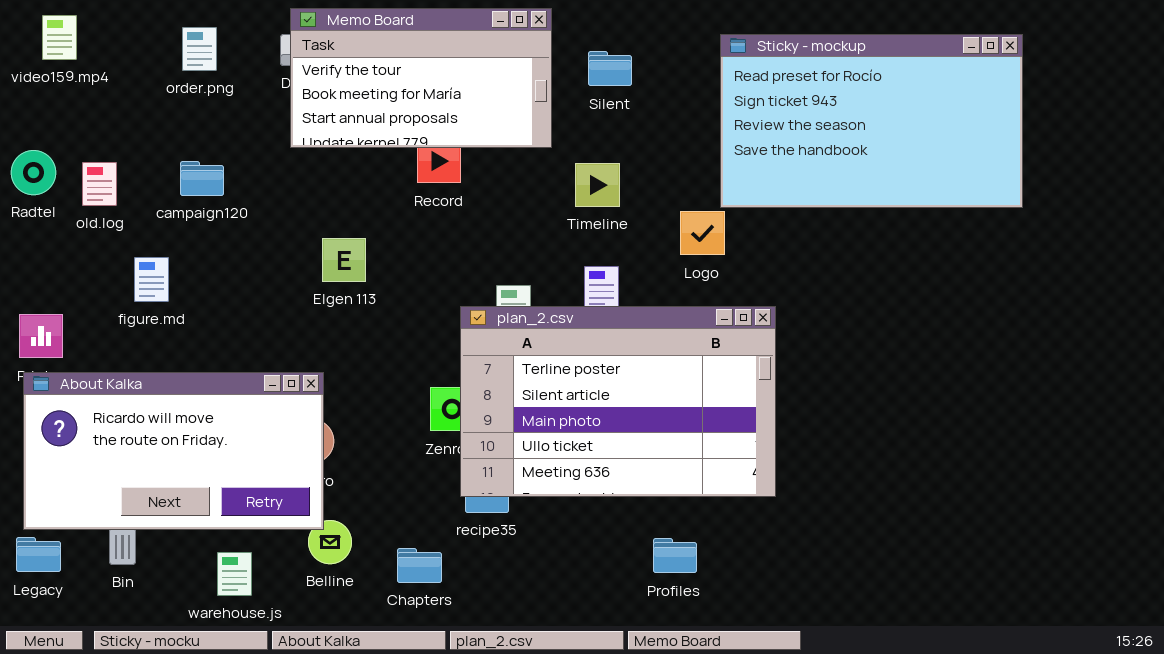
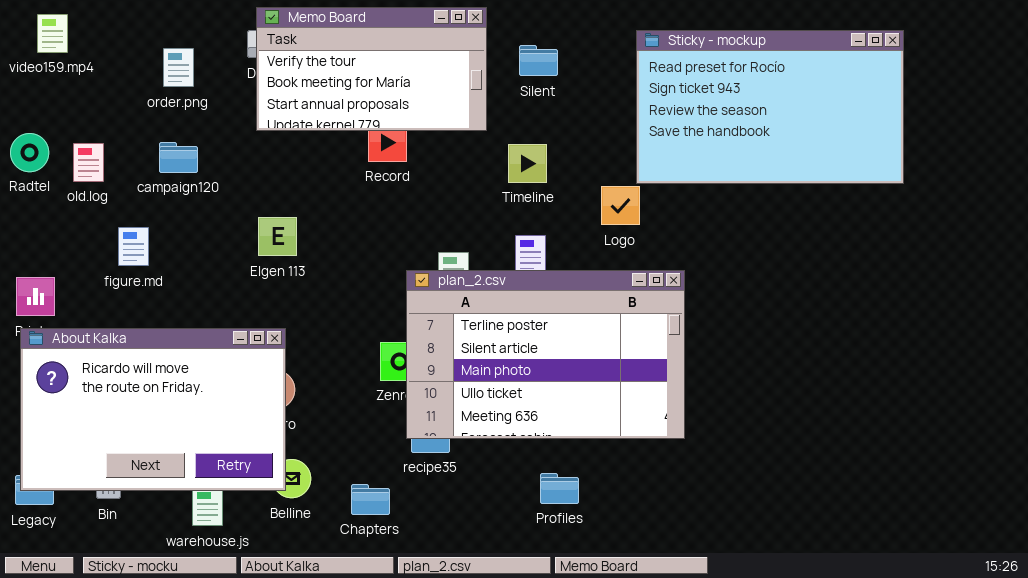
order.png: [182,27,217,71] -> [163,48,194,87], moved
Elgen 113: [322,238,366,282] -> [258,217,297,256], moved
About Kalka: [23,372,324,530] -> [20,328,286,491], resized
Profiles: [653,538,697,573] -> [540,473,579,504], moved

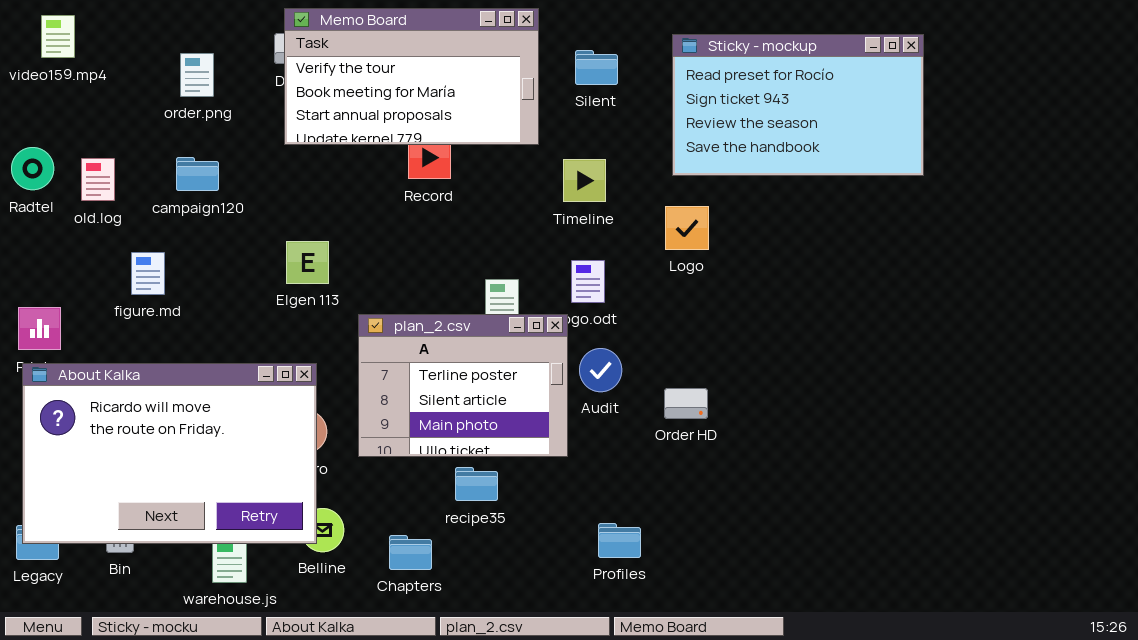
Sticky - mockup: [636,30,904,184] -> [672,34,924,176], moved, resized
plan_2.csv: [406,270,685,439] -> [358,314,568,457], moved, resized

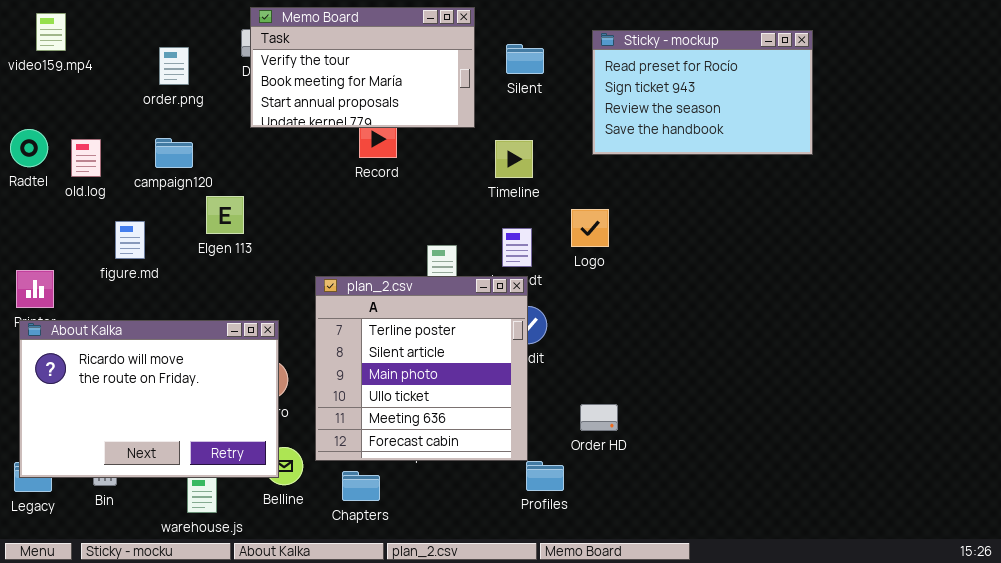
Logo: [665,206,709,250] -> [571,209,609,247], moved
Elgen 113: [286,241,329,284] -> [206,196,244,234], moved
plan_2.csv: [358,314,568,457] -> [315,276,528,461], resized
Order HD: [664,388,708,419] -> [580,404,618,431], moved

